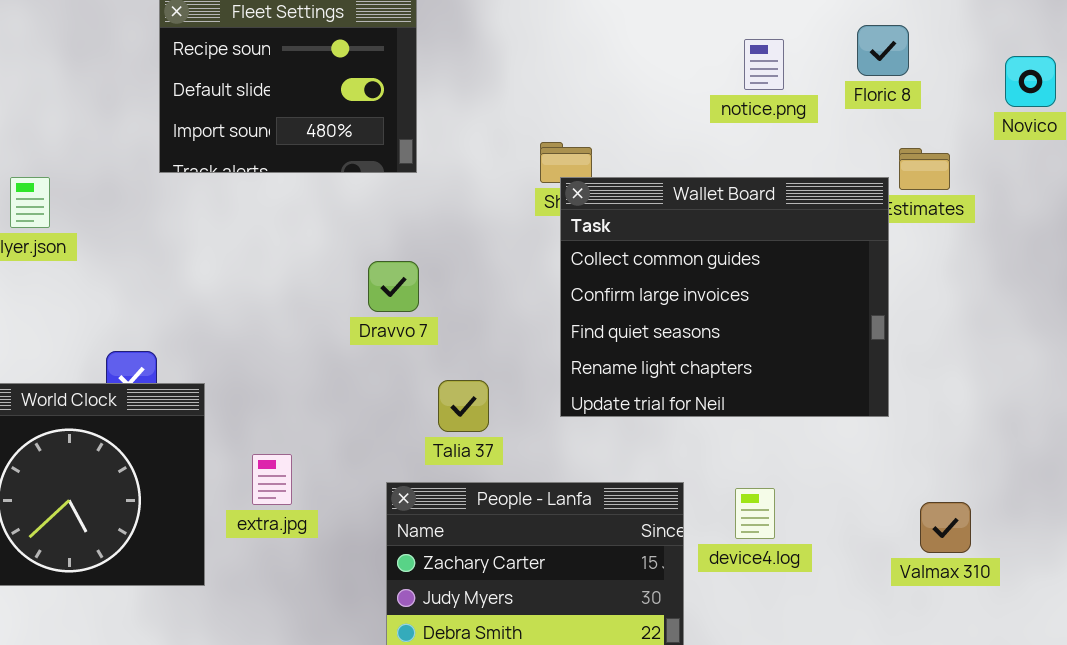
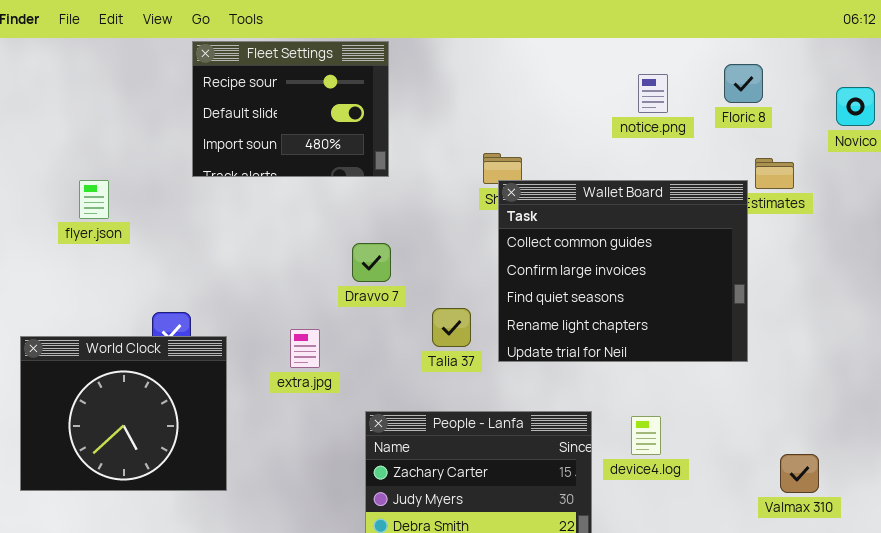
Talia 37: [438,380,489,432] -> [432,308,471,347], moved
extra.jpg: [252,454,292,505] -> [290,329,320,368], moved
Valmax 310: [920,502,971,553] -> [780,454,819,493], moved

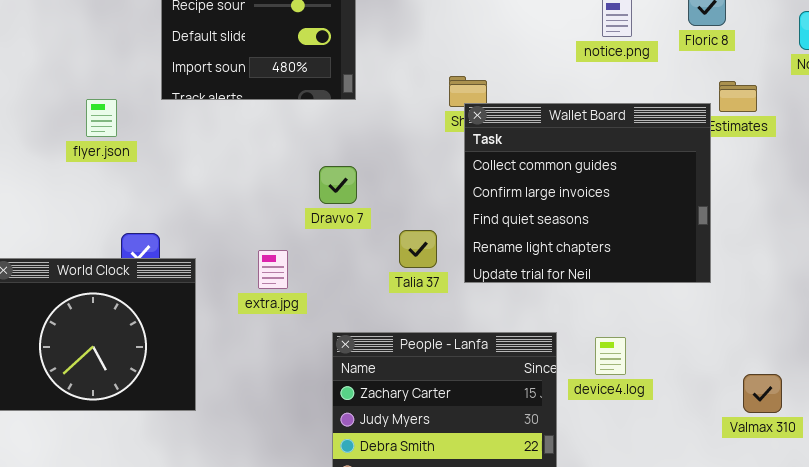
flyer.json: [79,180,109,219] -> [86,99,117,137], moved

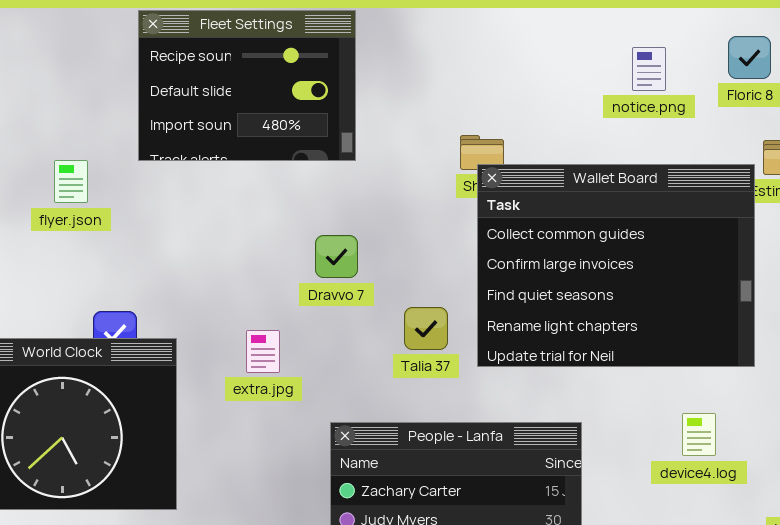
device4.log: [595,337,626,375] -> [682,413,716,456], moved

